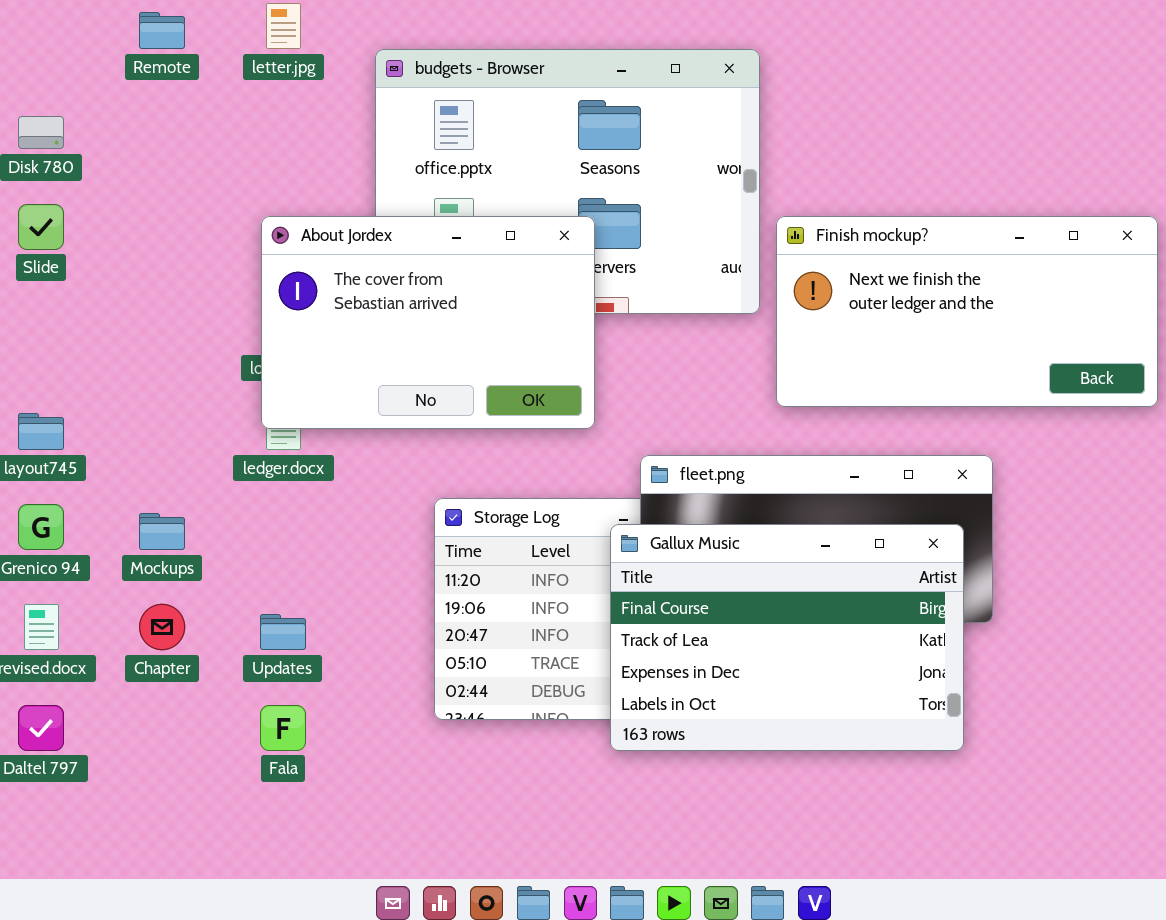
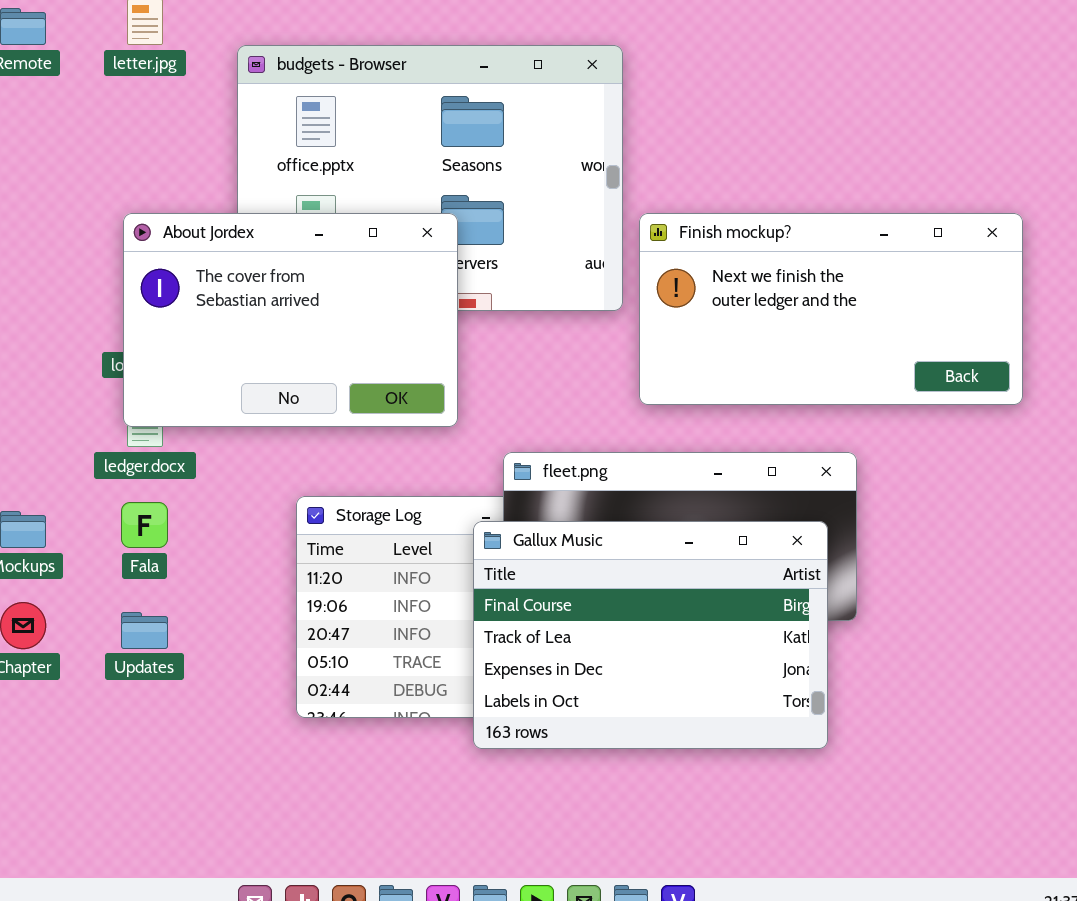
Fala: [260,705,306,751] -> [121,502,168,548], moved

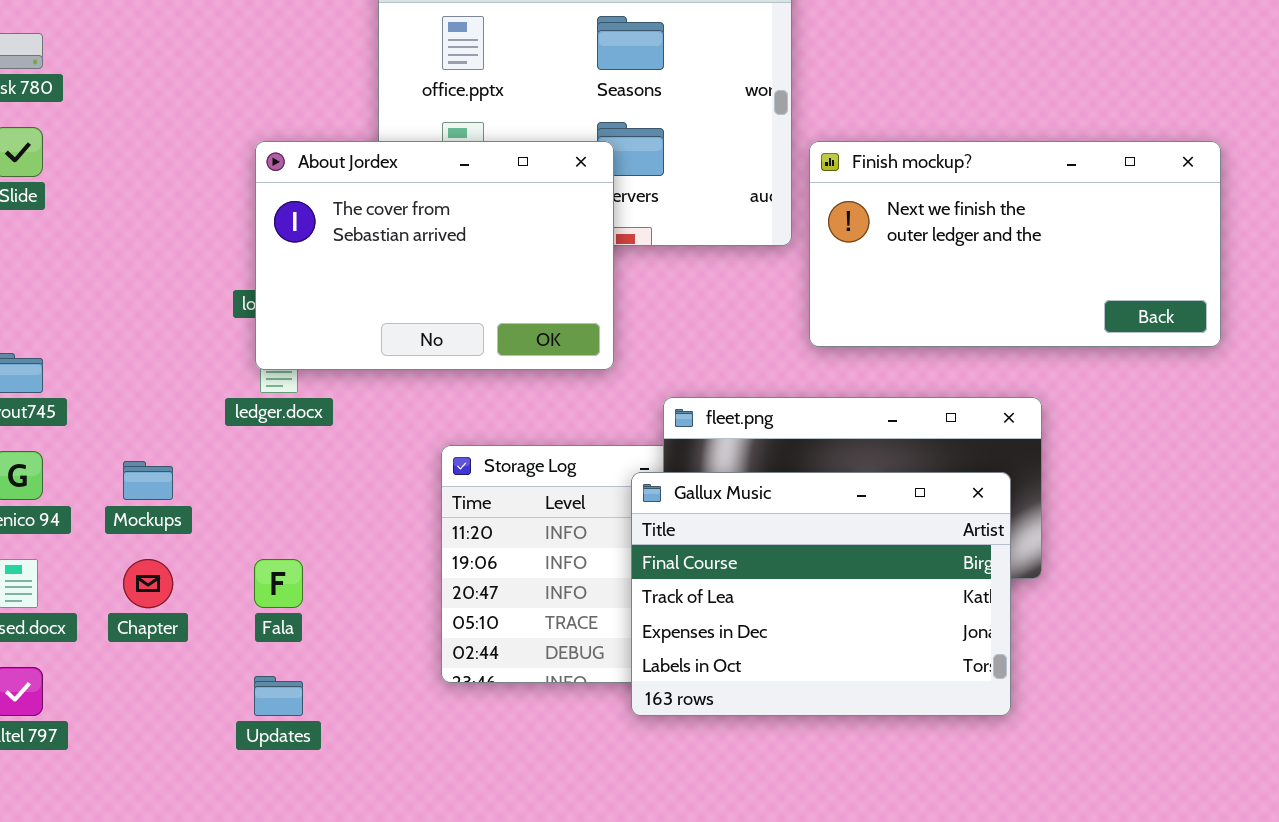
Fala: [121,502,168,548] -> [254,559,303,608], moved
Updates: [121,612,168,649] -> [254,676,303,716], moved

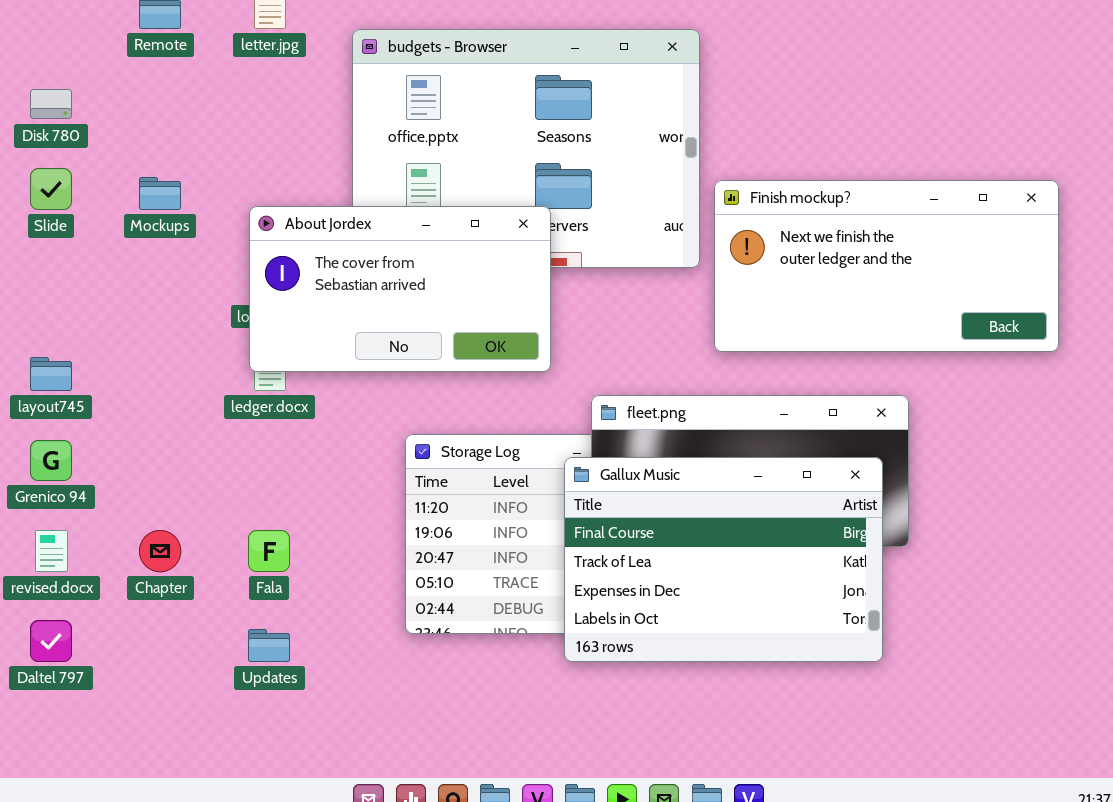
About Jordex: [255,141,614,370] -> [249,206,551,372], resized
Mockups: [123,461,173,500] -> [139,177,181,210], moved

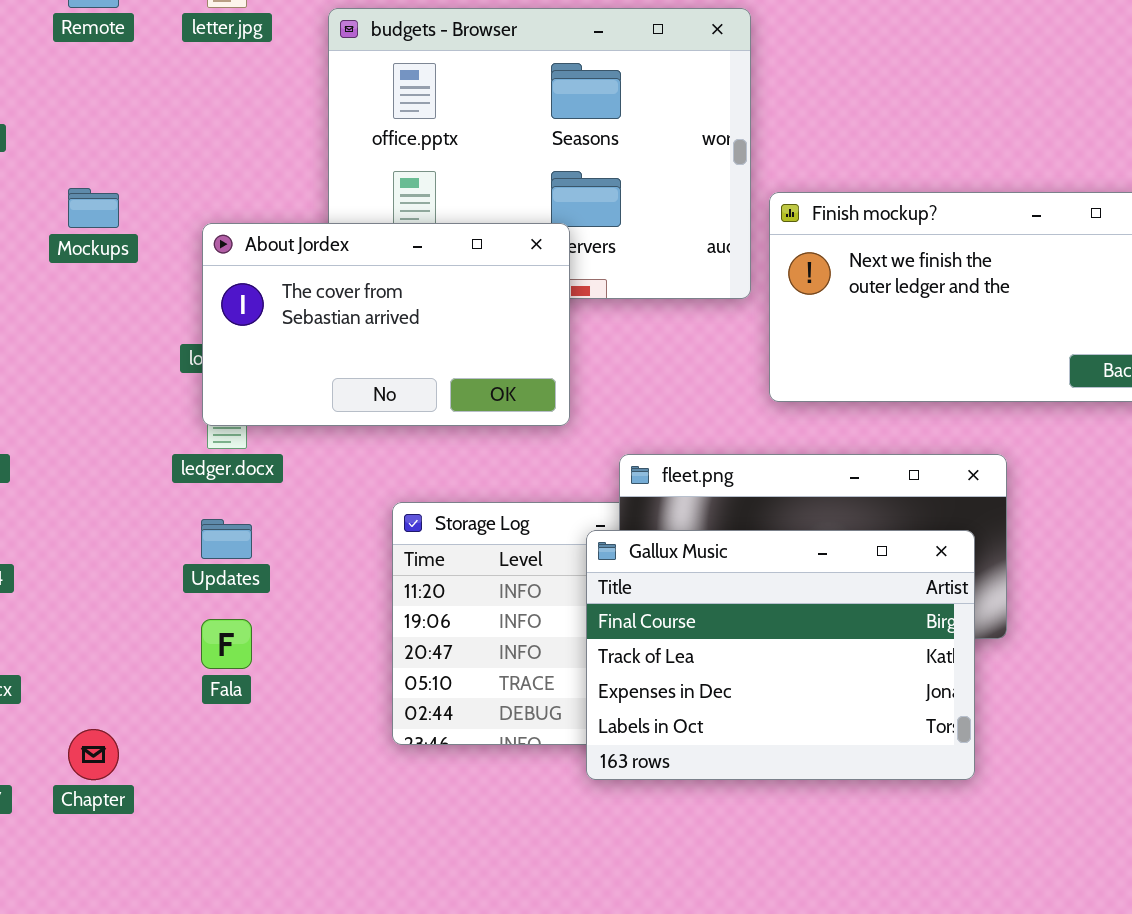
Chapter: [139,530,181,572] -> [68,729,119,780], moved
Updates: [248,629,290,662] -> [201,519,252,559], moved

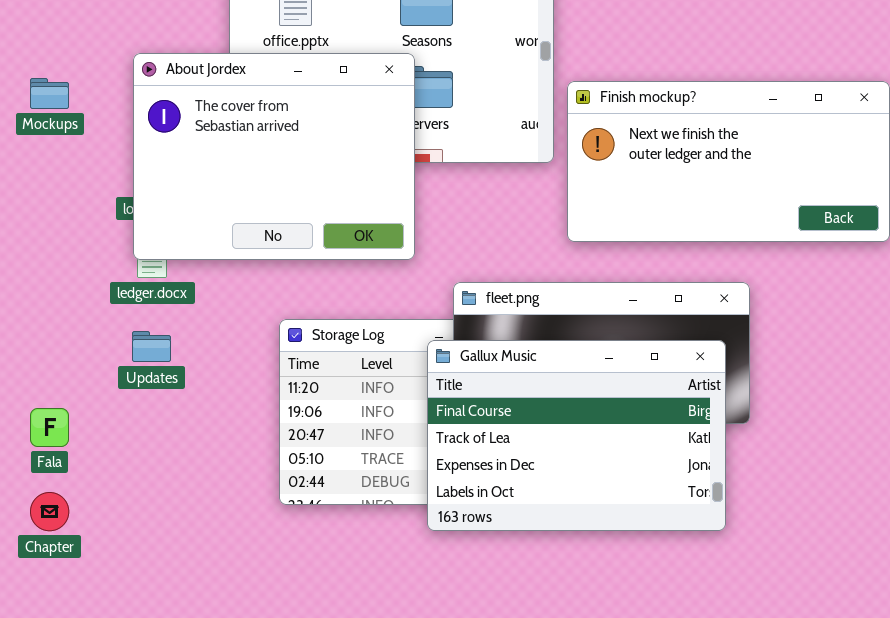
About Jordex: [202,223,570,426] -> [133,53,415,260], resized
Fala: [201,619,252,669] -> [30,408,69,447], moved

